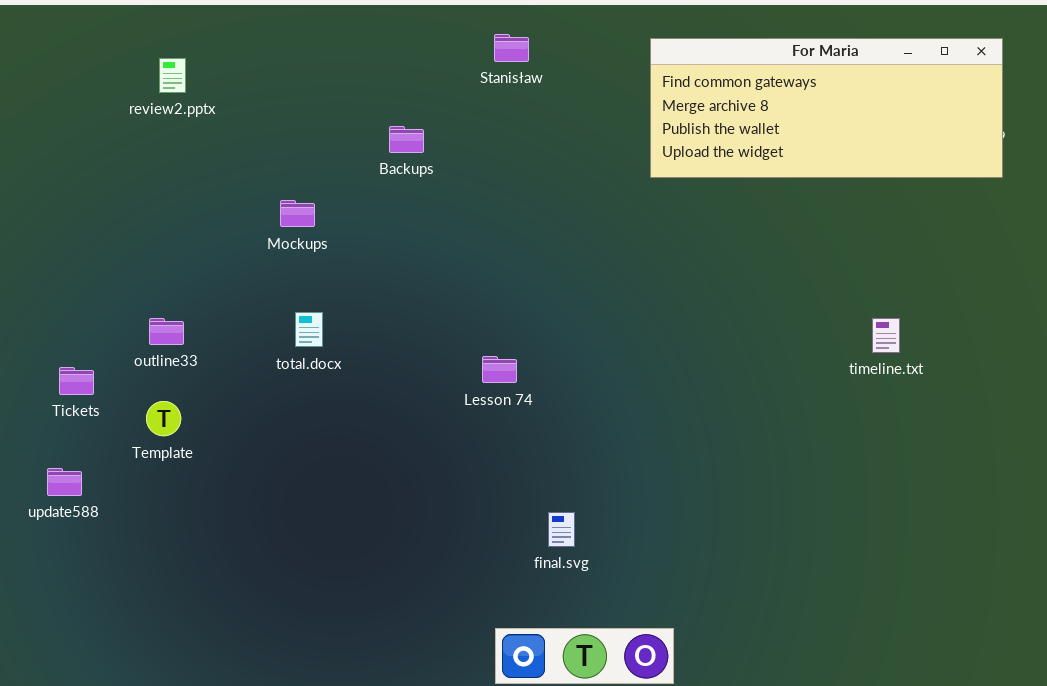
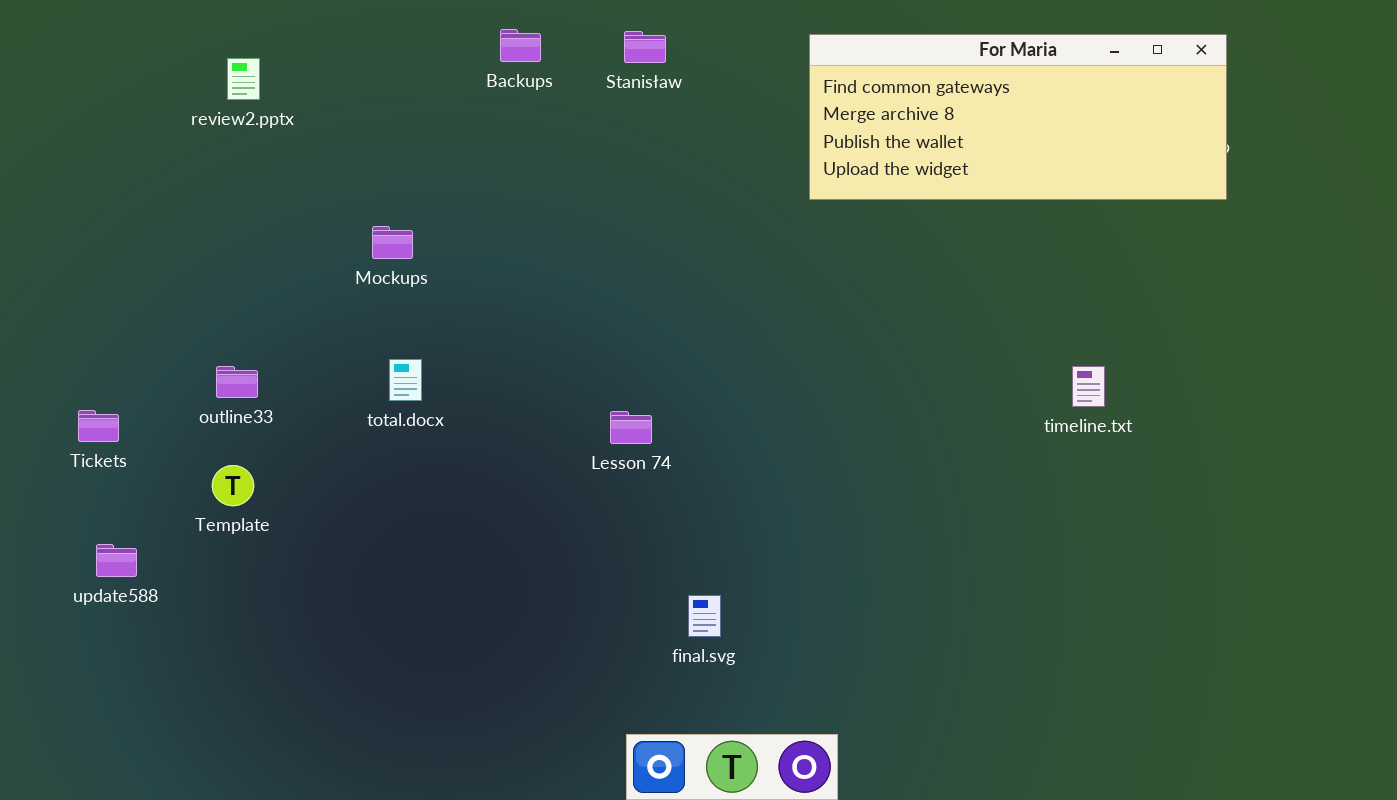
Backups: [389,126,424,153] -> [500,29,541,62], moved
Tickets: [59,367,94,395] -> [78,410,119,442], moved

